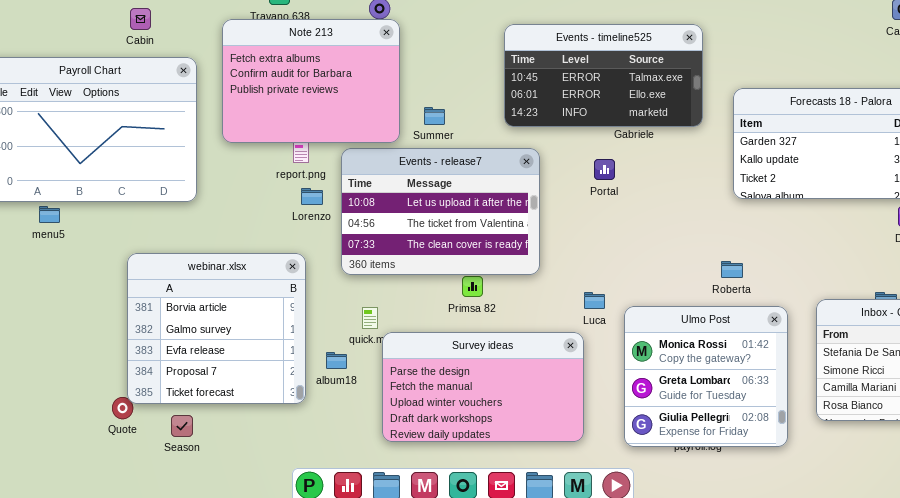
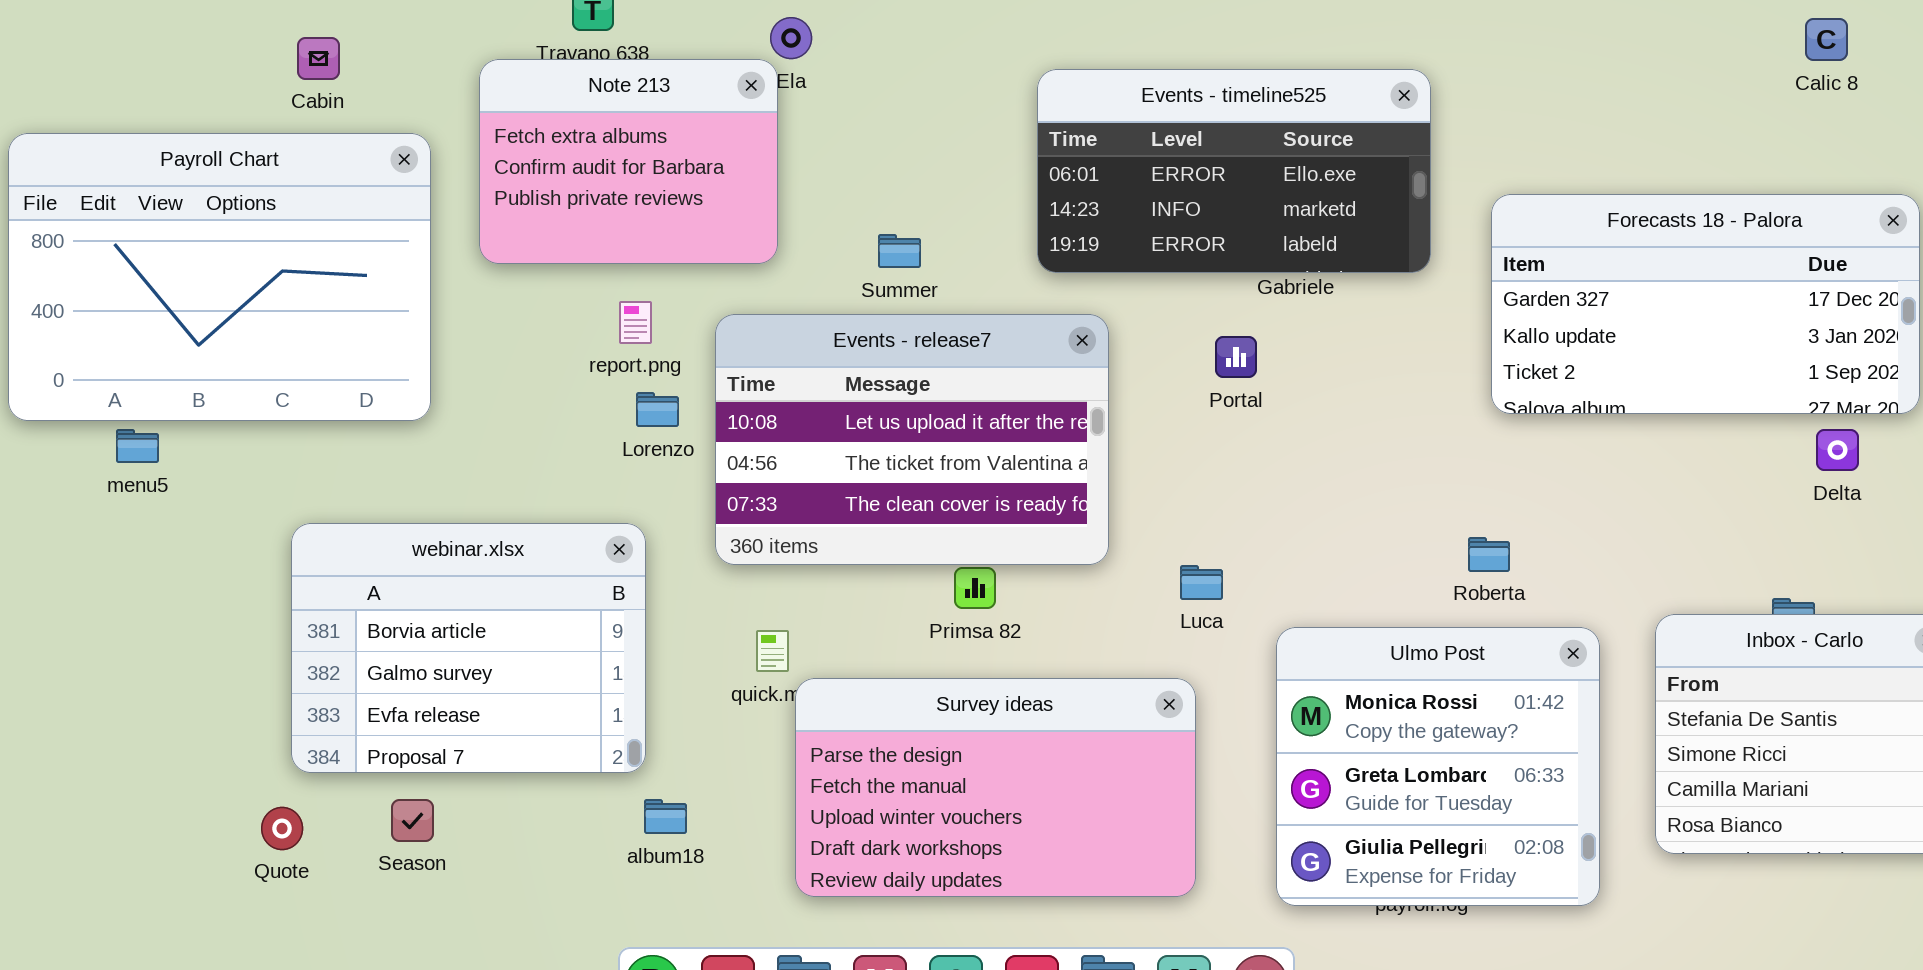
Note 213: [222,19,400,143] -> [479,59,778,264], resized
Events - timeline525: [504,24,703,127] -> [1037,69,1431,273], scrolled down 1 row
webinar.xlsx: [127,253,306,404] -> [291,523,646,773], resized
Luca: [584,292,605,309] -> [1180,565,1223,600], moved
album18: [326,352,347,369] -> [644,799,687,834], moved
Season: [171,415,193,437] -> [391,799,434,842], moved

